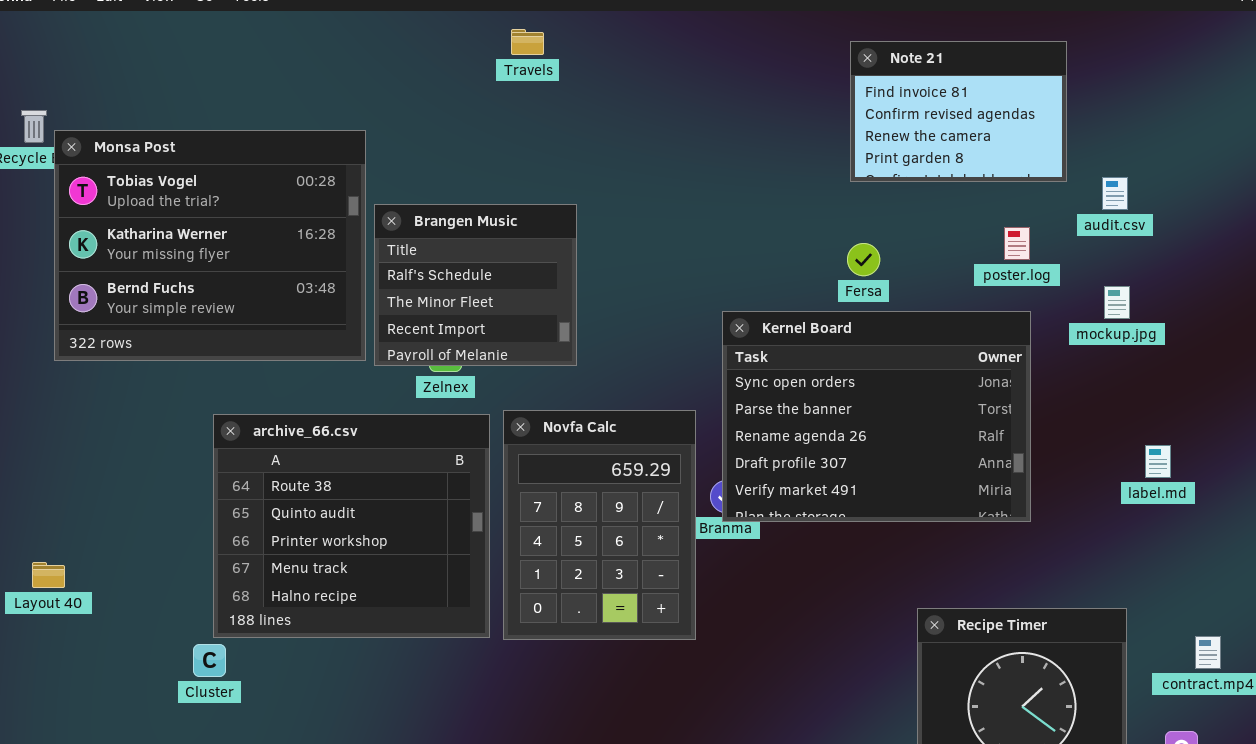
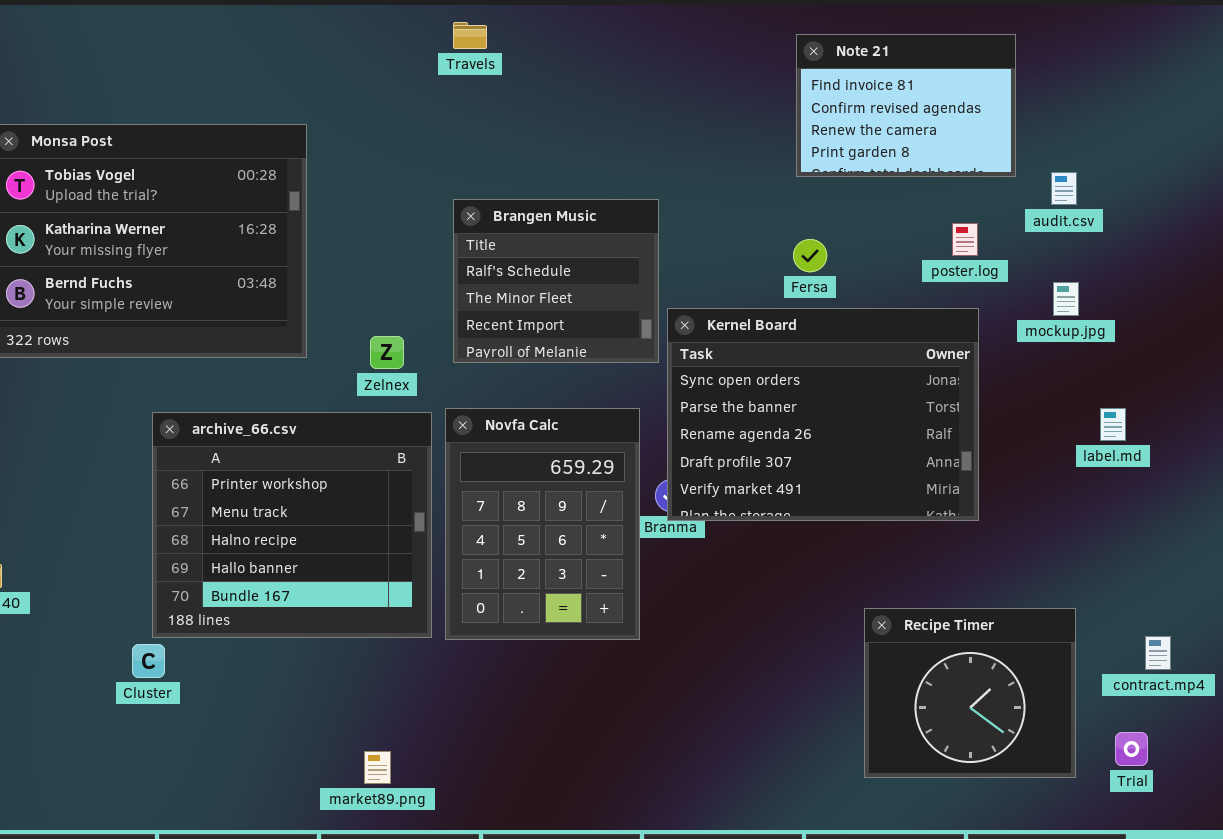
Brangen Music: [374,204,577,366] -> [453,199,659,363], moved
archive_66.csv: [213,414,490,638] -> [152,412,432,638], scrolled down 2 rows
label.md: [1145,445,1171,478] -> [1100,408,1126,441], moved

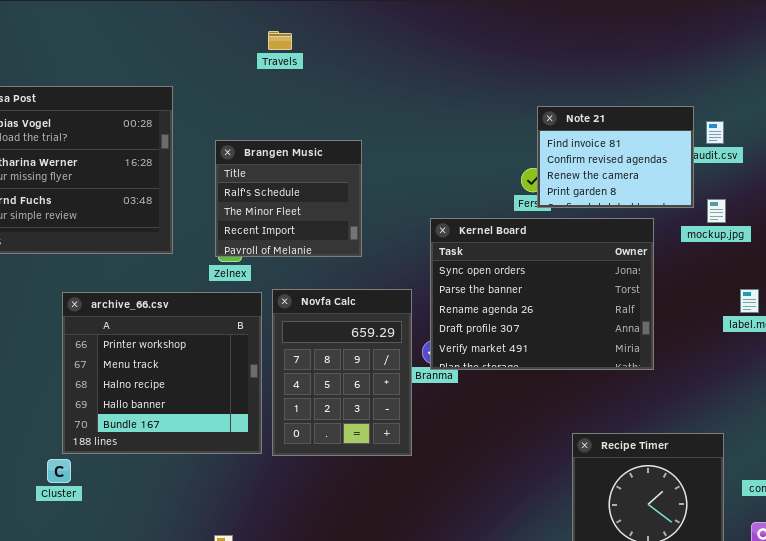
Travels: [453,22,487,49] -> [268,31,292,50], moved
Note 21: [796,34,1016,177] -> [537,106,694,208], moved
Brangen Music: [453,199,659,363] -> [215,140,362,257], moved

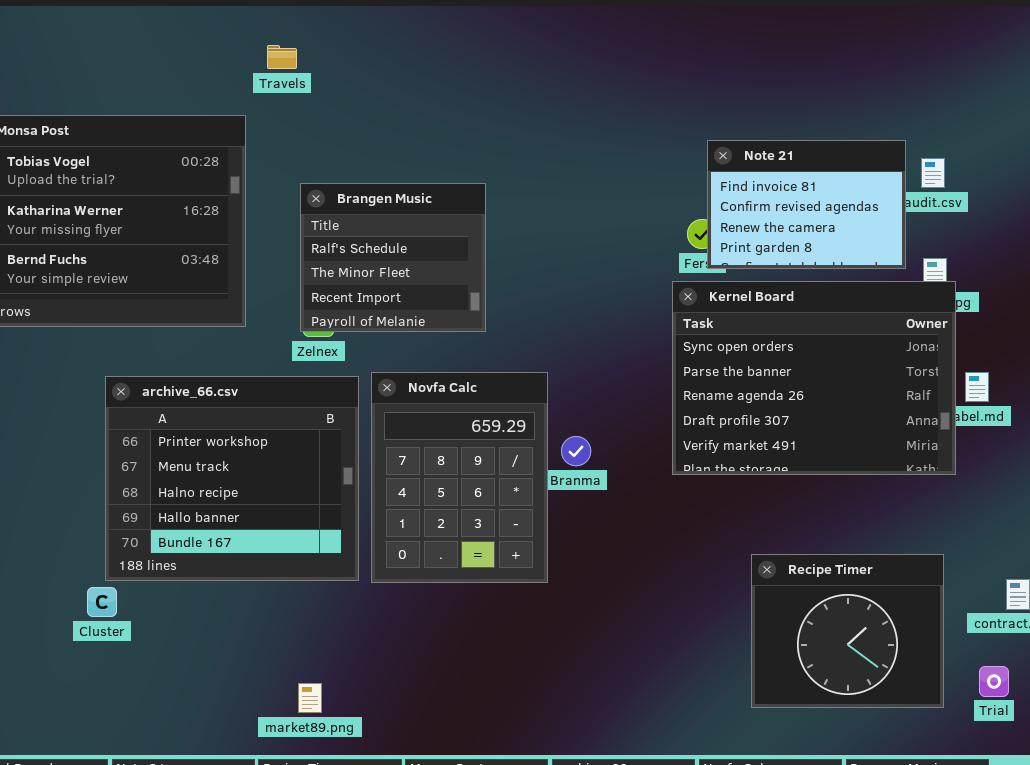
Travels: [268,31,292,50] -> [267,45,297,69], moved
Kernel Board: [430,218,654,370] -> [672,281,956,475], moved

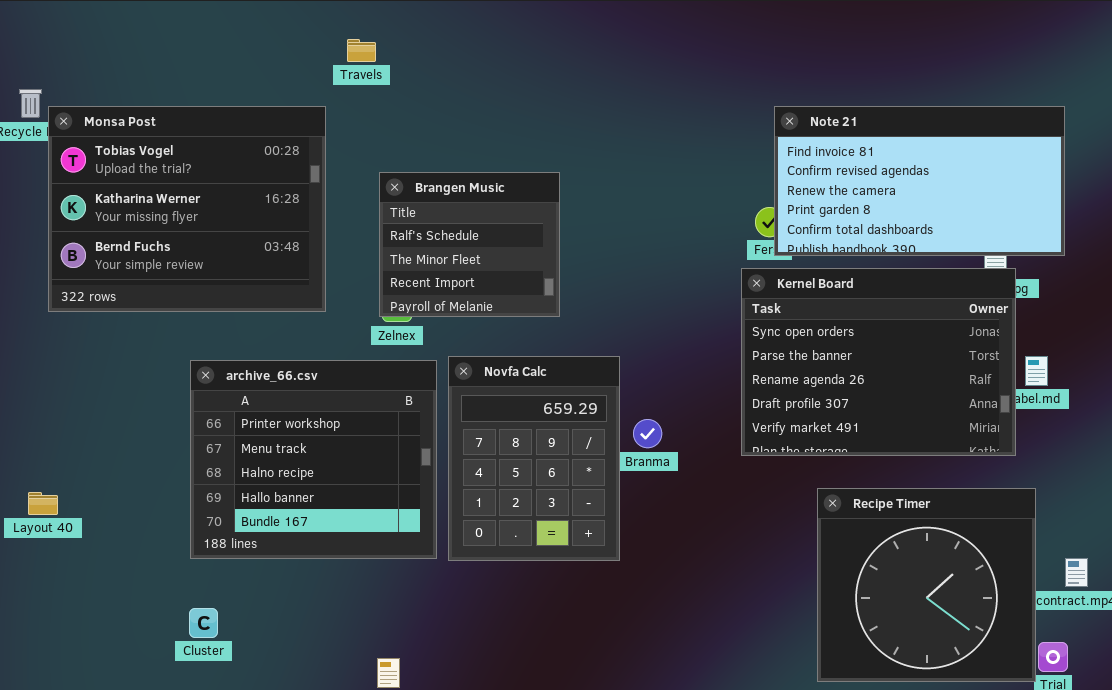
Note 21: [707,140,906,269] -> [774,106,1065,256], resized
Recipe Timer: [751,554,944,708] -> [817,488,1036,682], resized
Cluster: [87,587,117,617] -> [189,608,218,638], moved

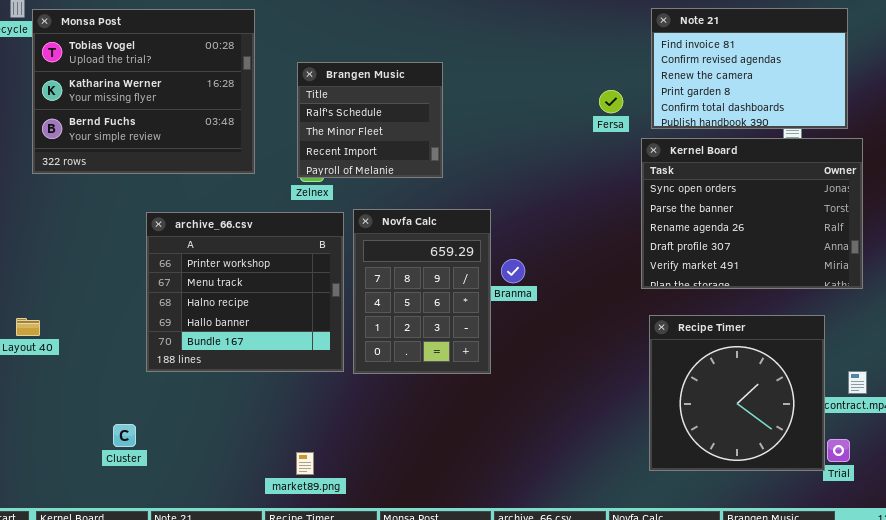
Note 21: [774,106,1065,256] -> [651,8,848,129], resized
Kernel Board: [741,268,1016,456] -> [641,138,863,289], moved
Cluster: [189,608,218,638] -> [113,424,136,447], moved

